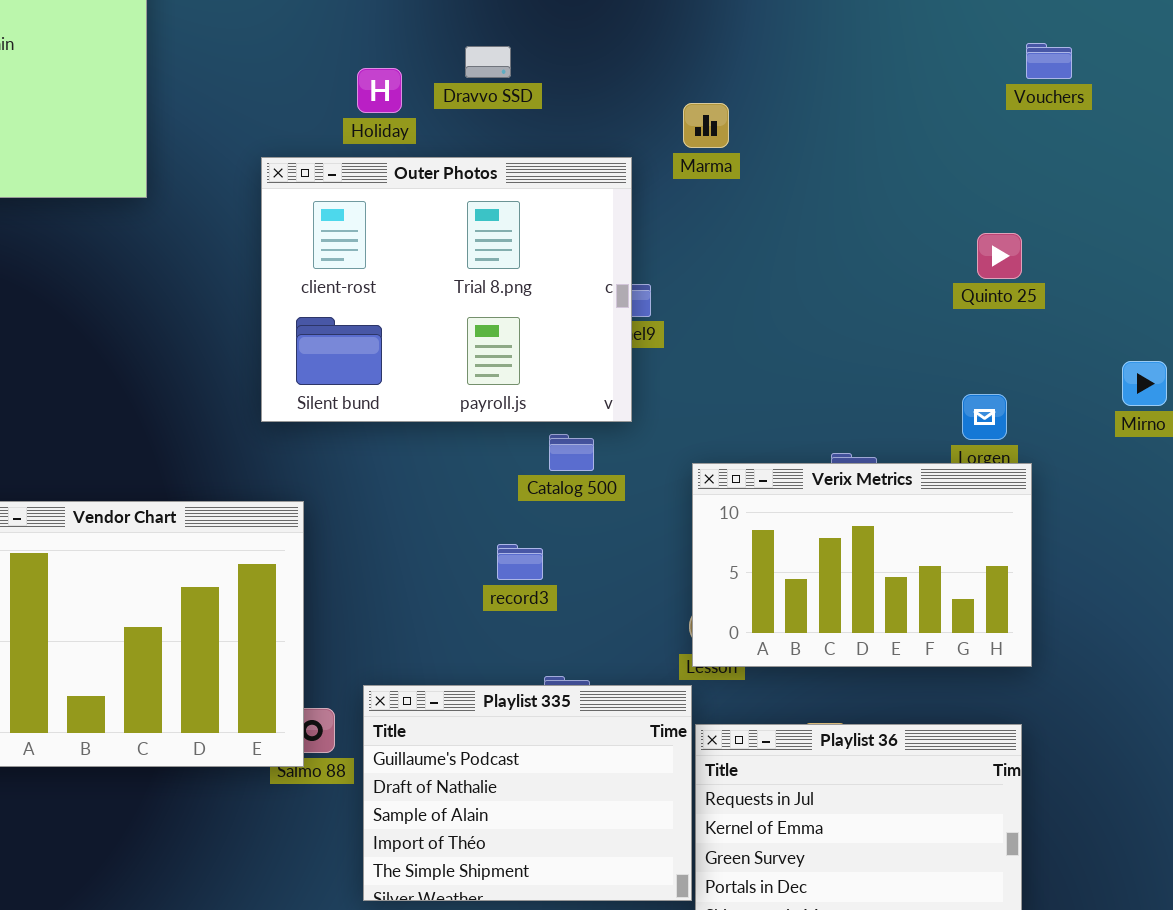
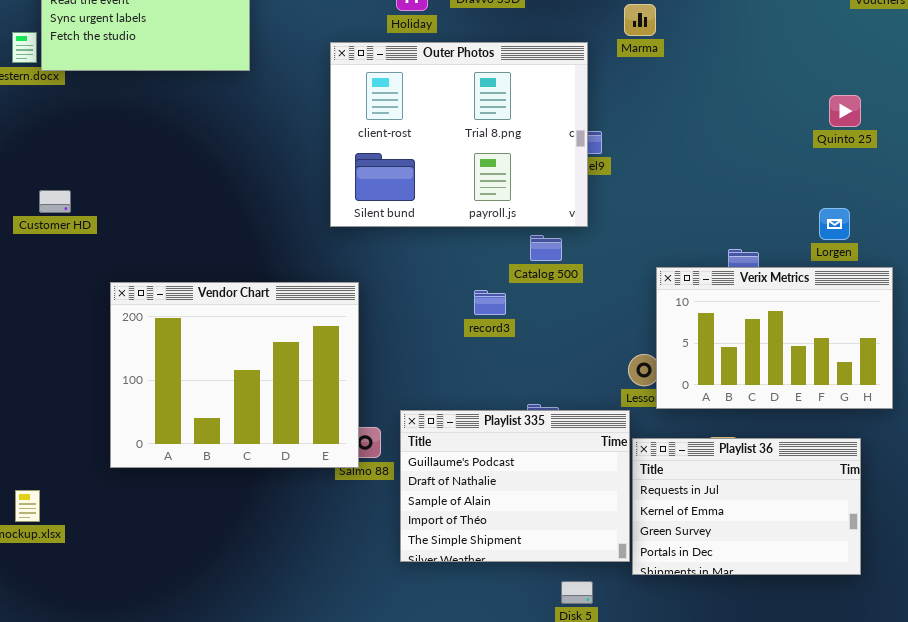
Verix Metrics: [692,463,1032,667] -> [656,267,893,409], moved
record3: [497,544,543,580] -> [474,290,506,315], moved

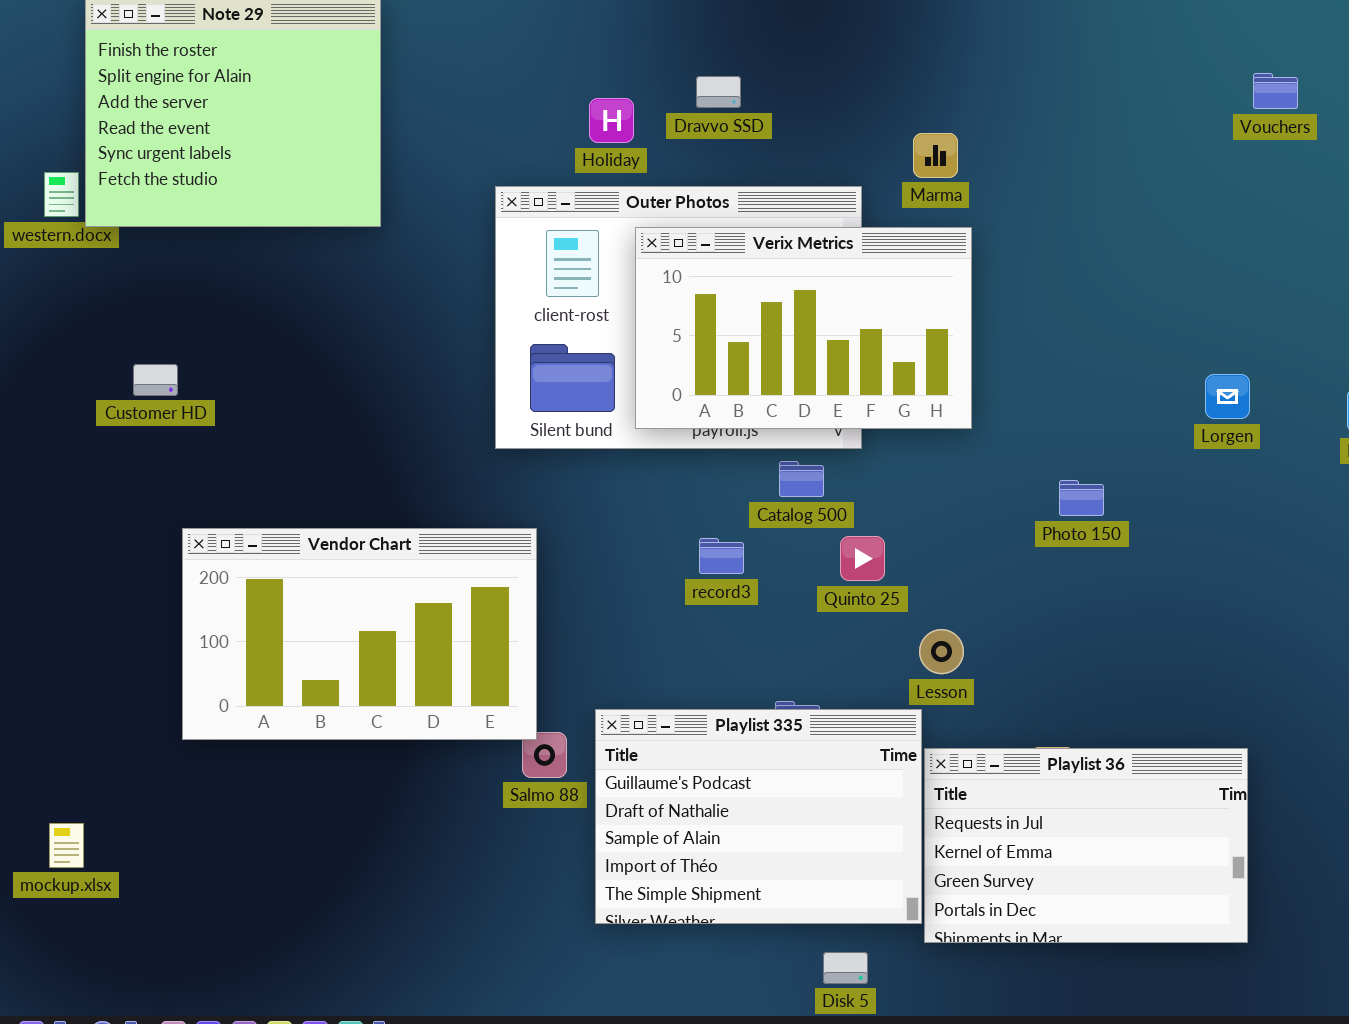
Quinto 25: [829,95,861,127] -> [840,536,885,581], moved
Customer HD: [39,190,71,213] -> [133,364,178,396], moved
Lorgen: [819,208,850,240] -> [1205,374,1250,419], moved
Verix Metrics: [656,267,893,409] -> [635,227,972,429], moved
Vendor Chart: [110,282,359,468] -> [182,528,537,740], resized

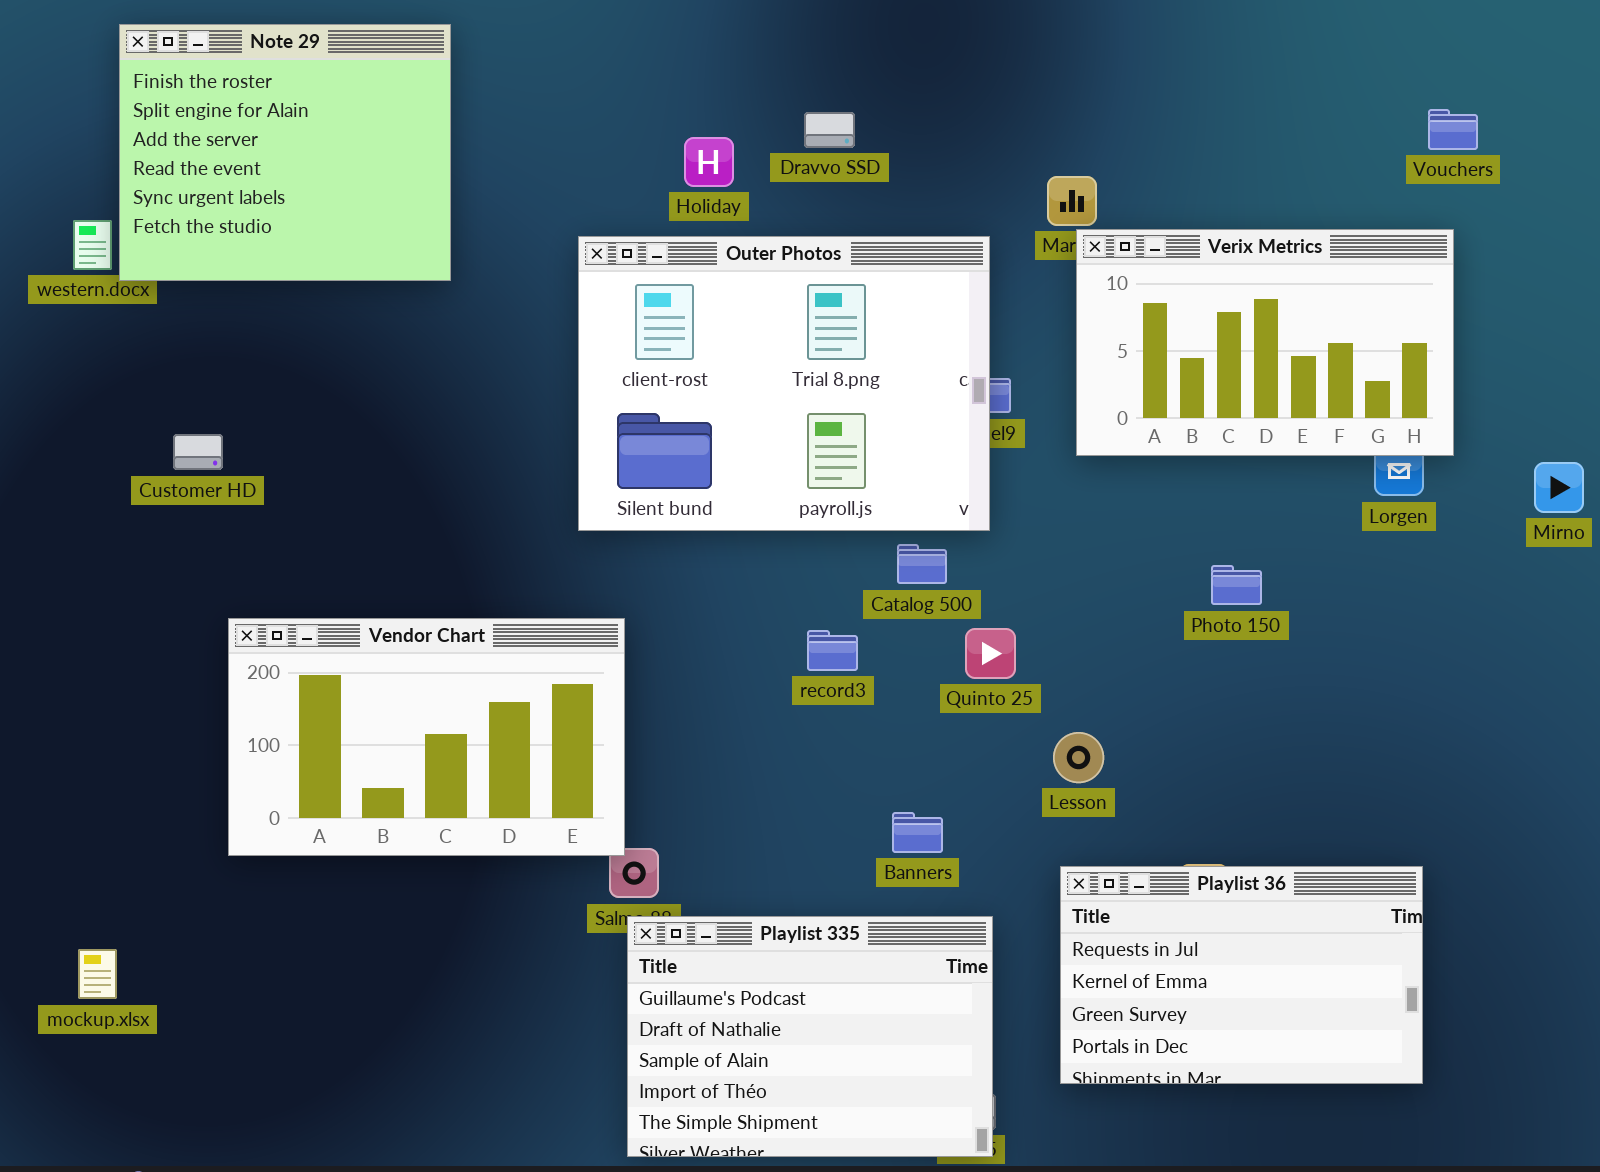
Verix Metrics: [635,227,972,429] -> [1076,229,1454,456], moved
Playlist 335: [595,709,922,924] -> [627,916,993,1157], moved

